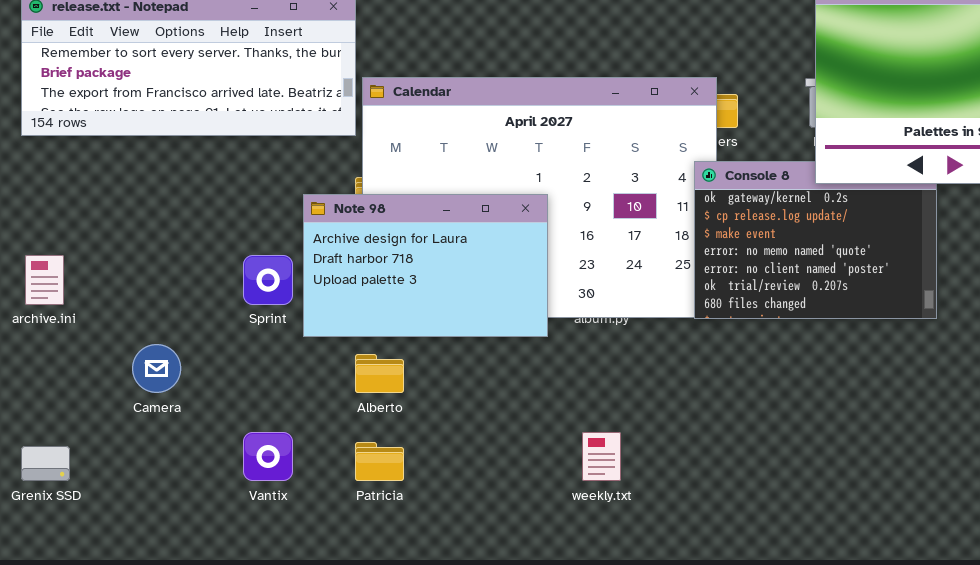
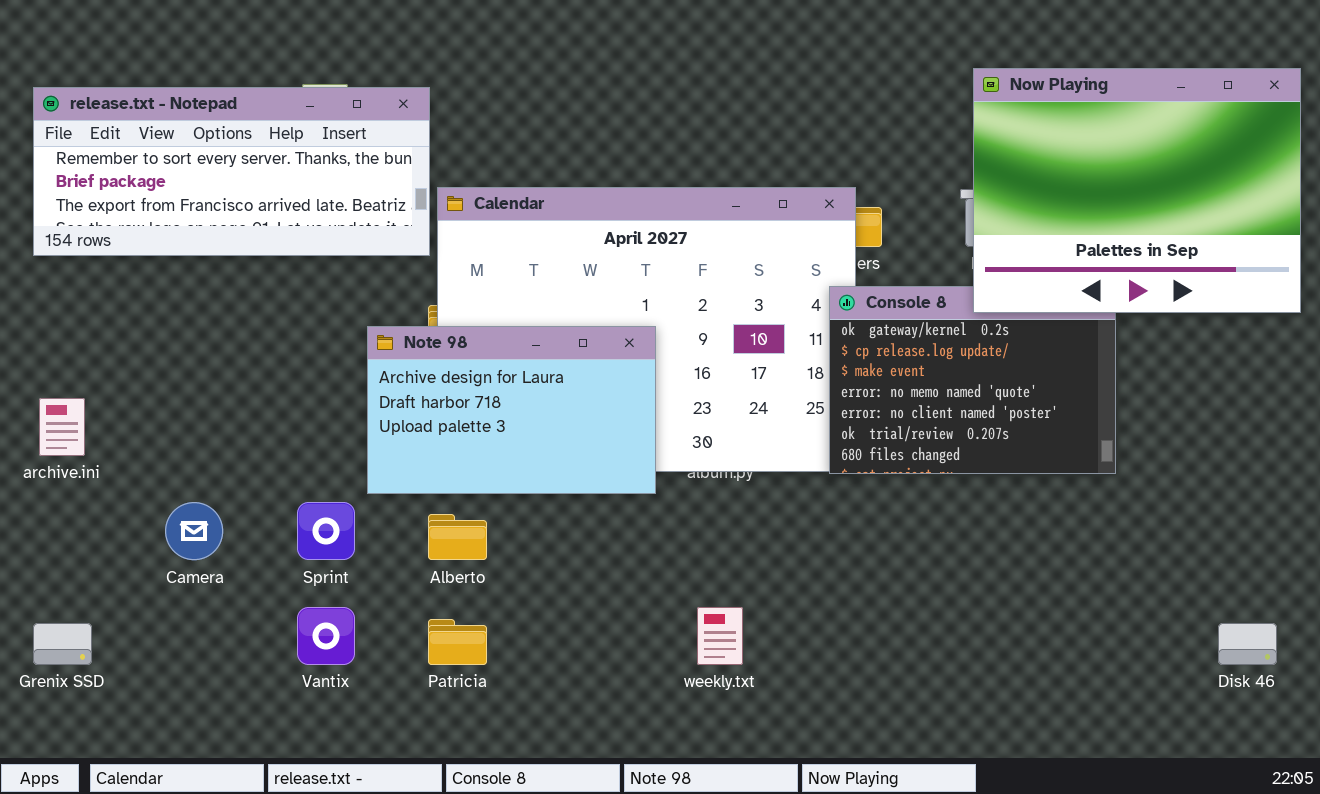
Sprint: [243,255,293,305] -> [297,502,355,560], moved

